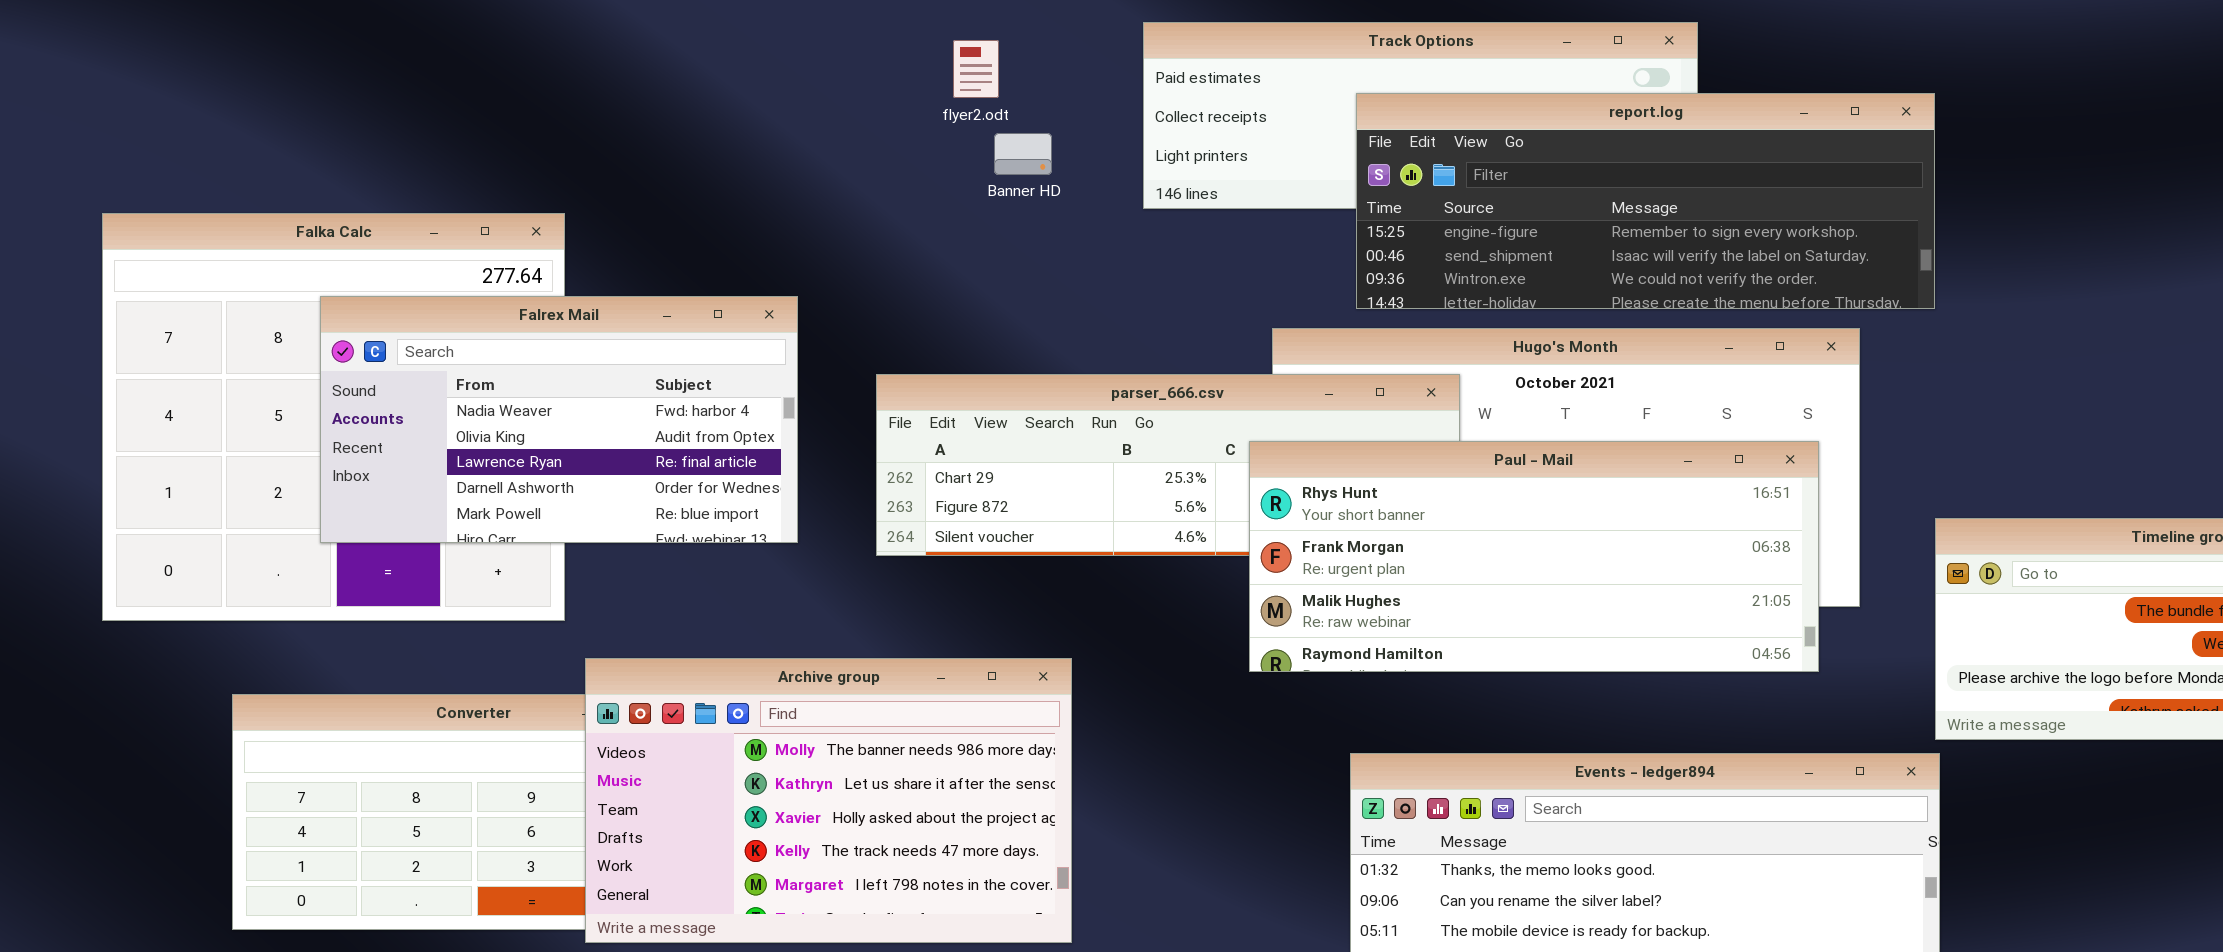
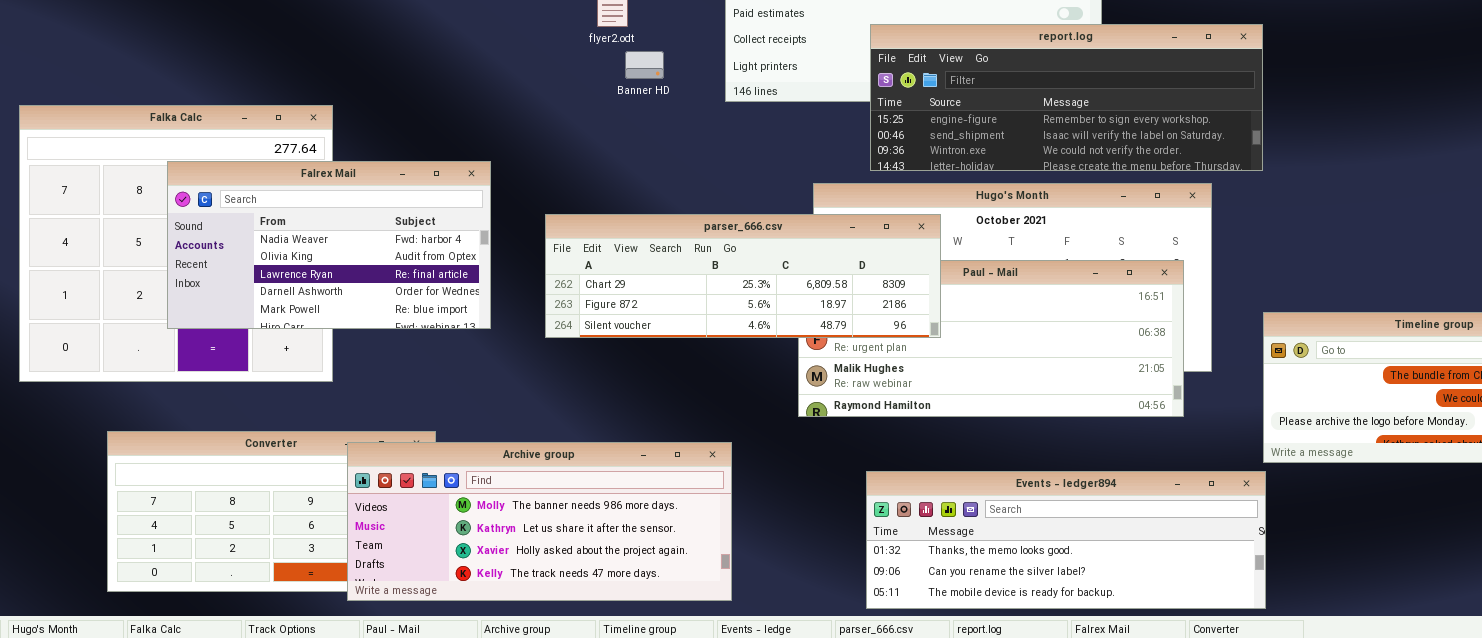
parser_666.csv: [876,374,1460,556] -> [545,214,941,338], raised
Archive group: [585,658,1072,943] -> [347,442,732,601], resized

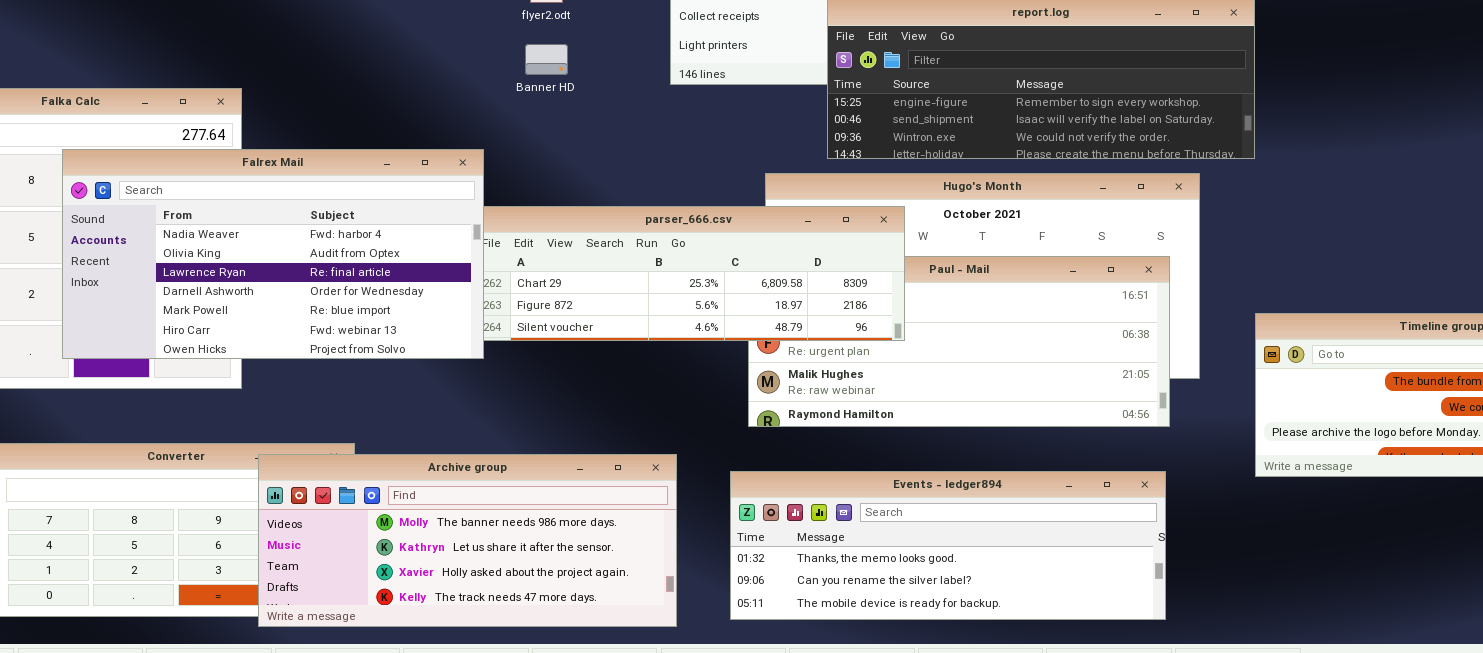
Banner HD: [625,51,664,79] -> [525,44,568,75], moved
Falrex Mail: [167,161,491,329] -> [62,149,484,359], resized
Events - ledger894: [866,471,1266,609] -> [730,471,1166,620], moved

